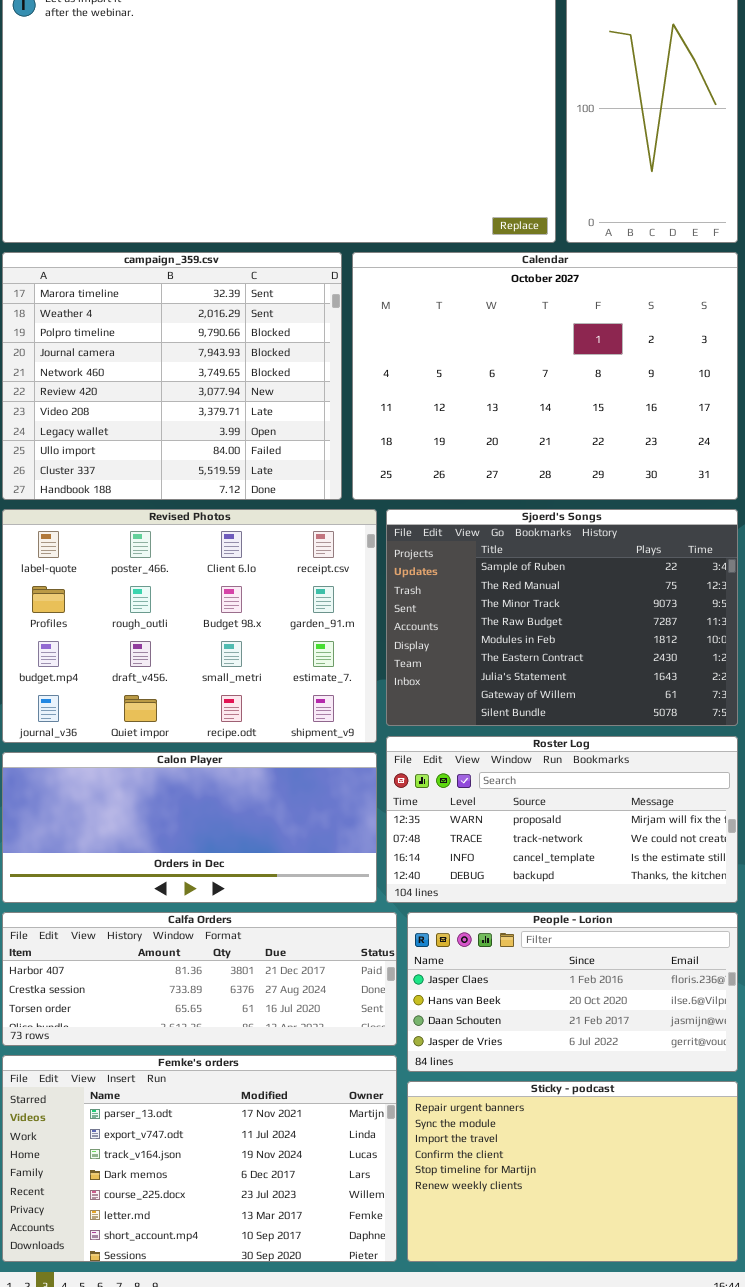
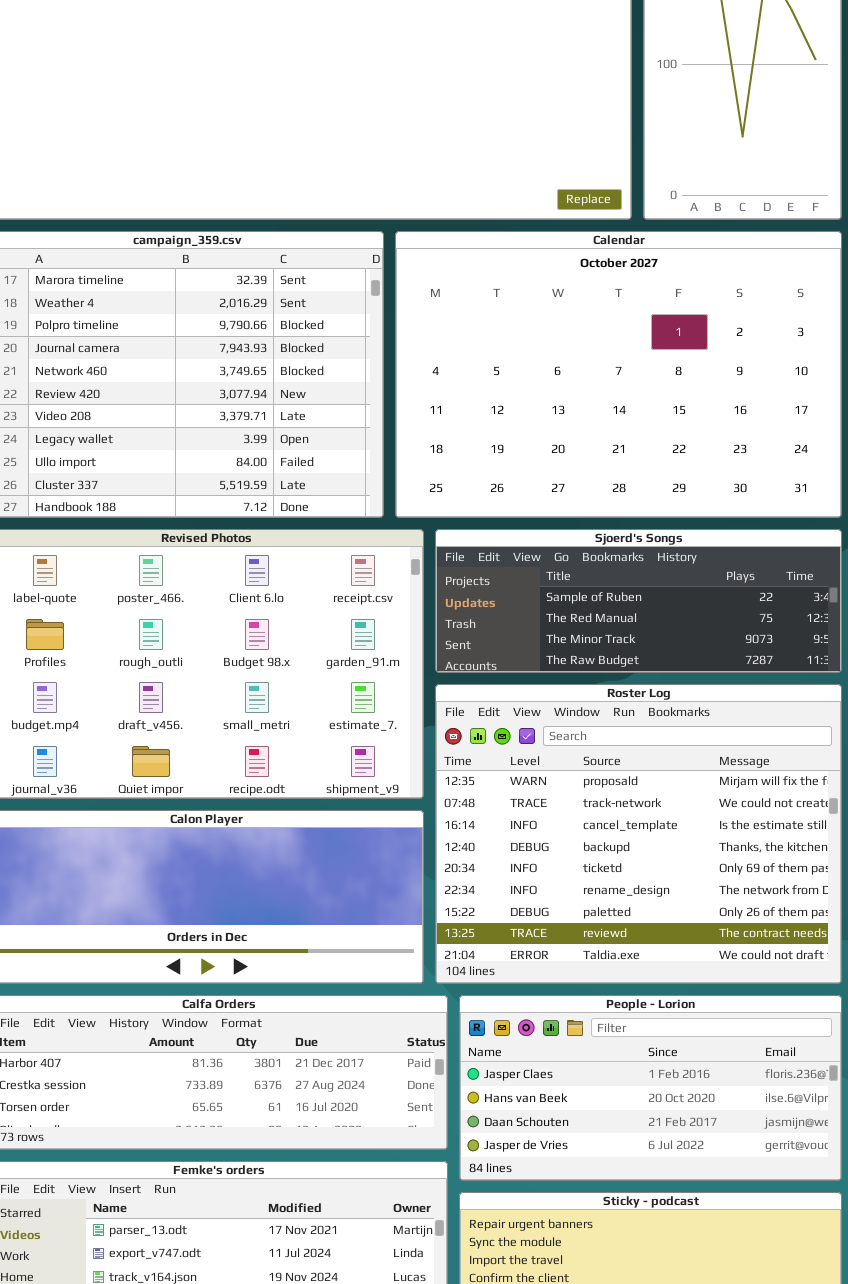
Sjoerd's Songs: [386,509,738,726] -> [435,529,842,673], resized
Roster Log: [386,736,738,903] -> [435,684,842,984], resized

